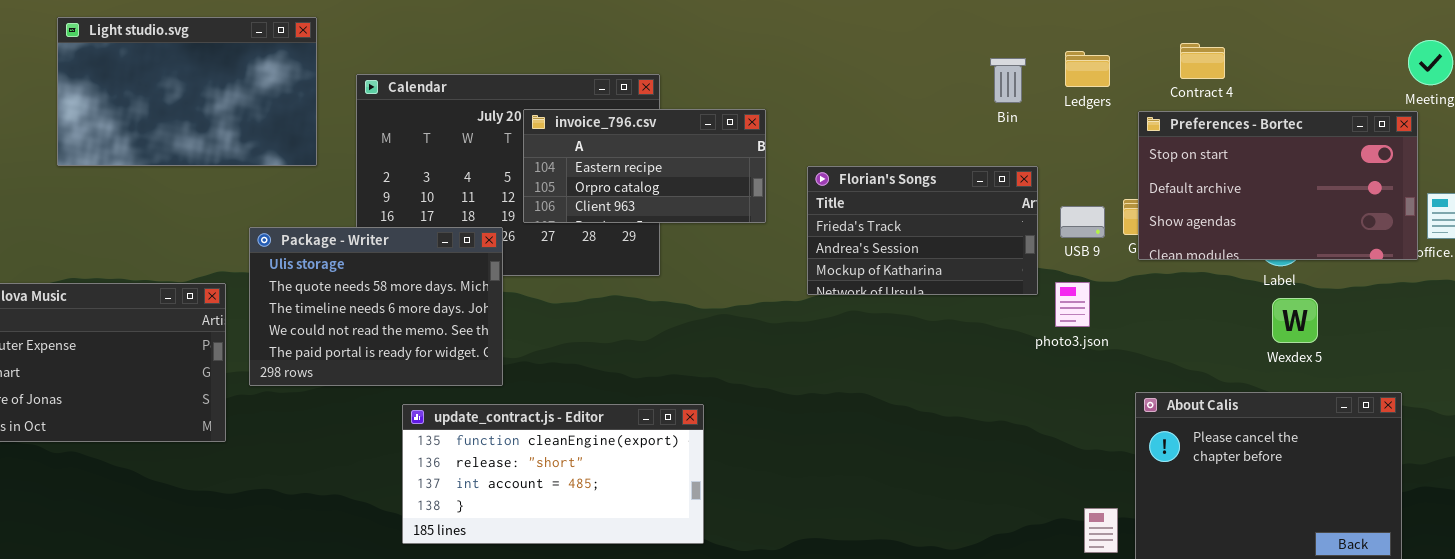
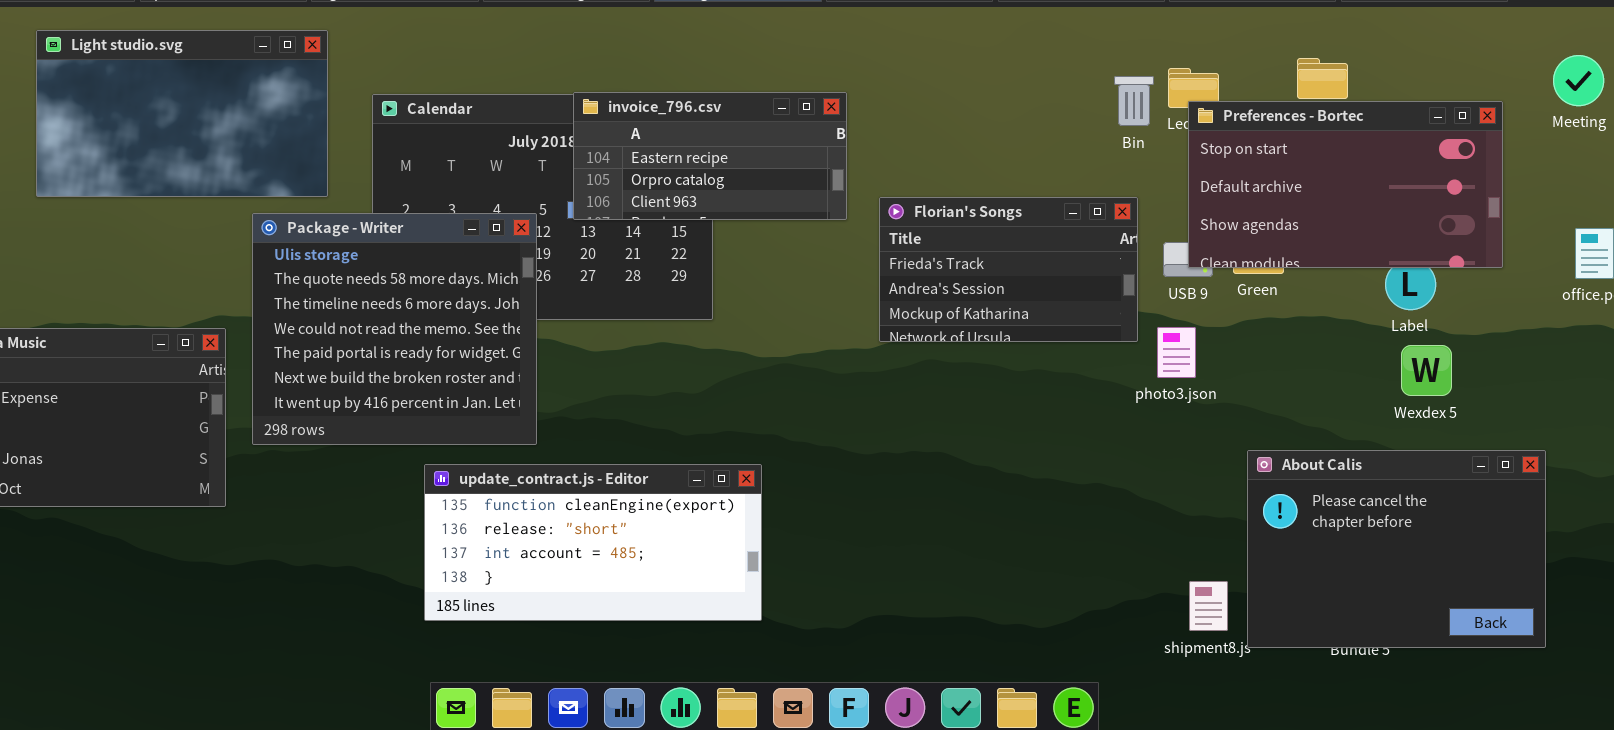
Bin: [990,58,1026,103] -> [1114,76,1154,126], moved
invoice_796.csv: [523,109,766,223] -> [573,92,847,220], moved
Preferences - Bortec: [1138,111,1418,260] -> [1188,101,1503,268], moved
Package - Writer: [249,227,503,386] -> [252,213,537,445], resized

